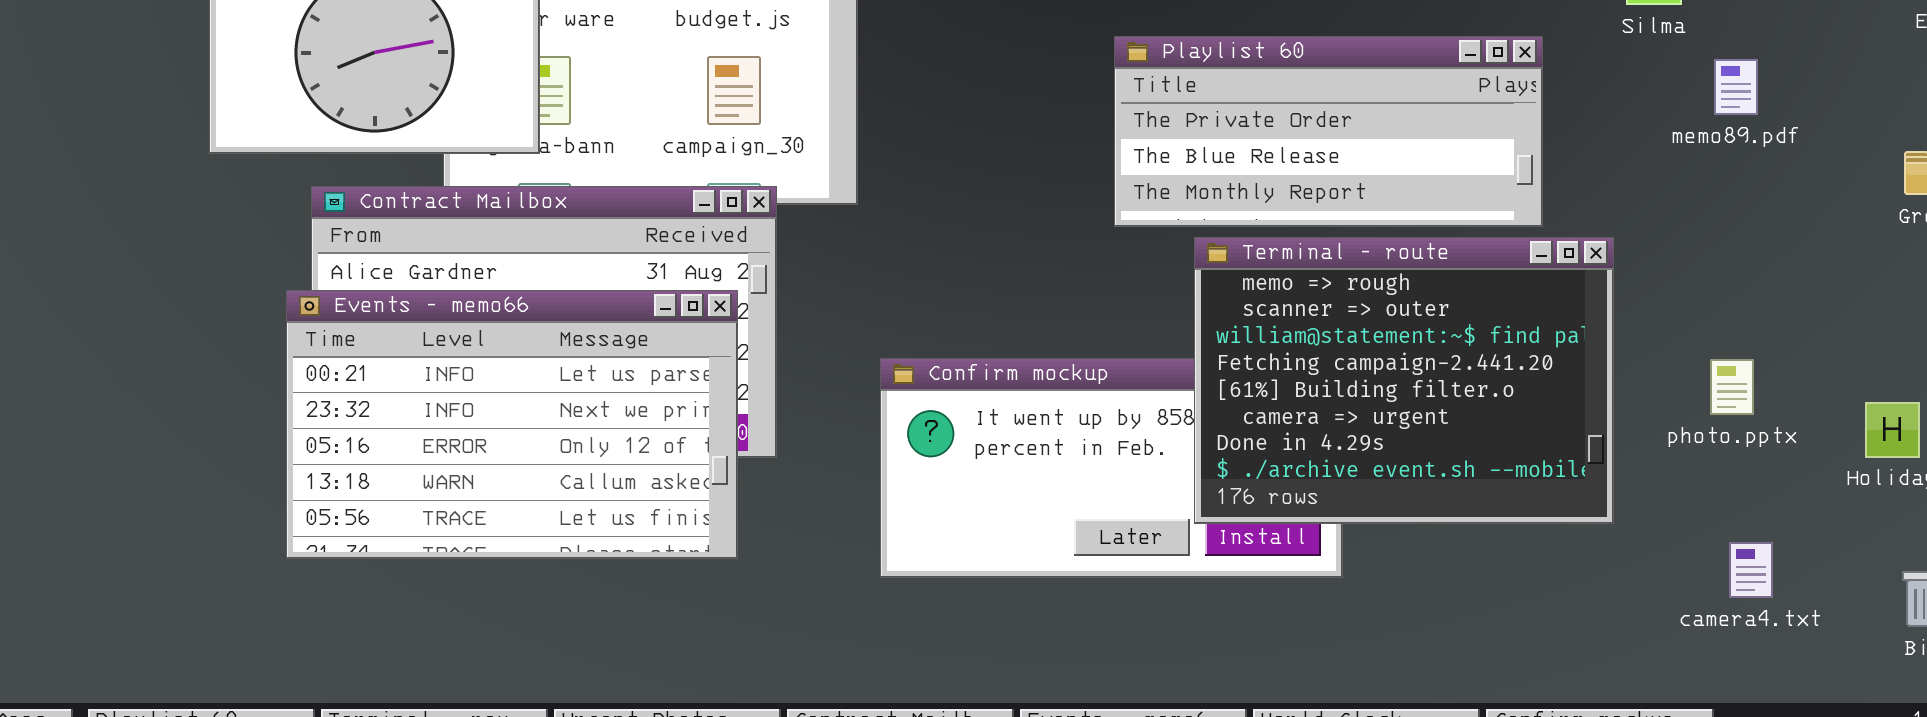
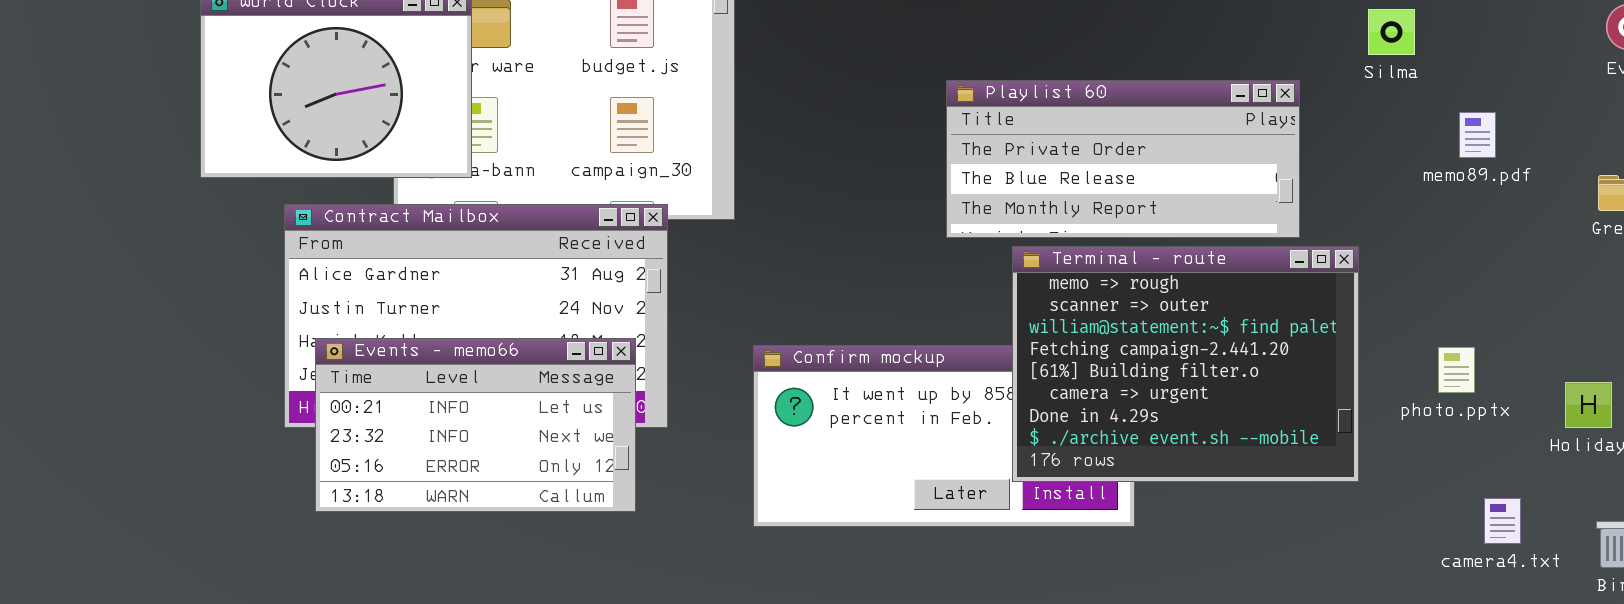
memo89.pdf: [1714,59,1758,115] -> [1459,112,1496,158], moved
Events - memo66: [286,290,738,559] -> [315,338,636,512], resized
camera4.txt: [1729,542,1773,598] -> [1484,498,1521,544], moved

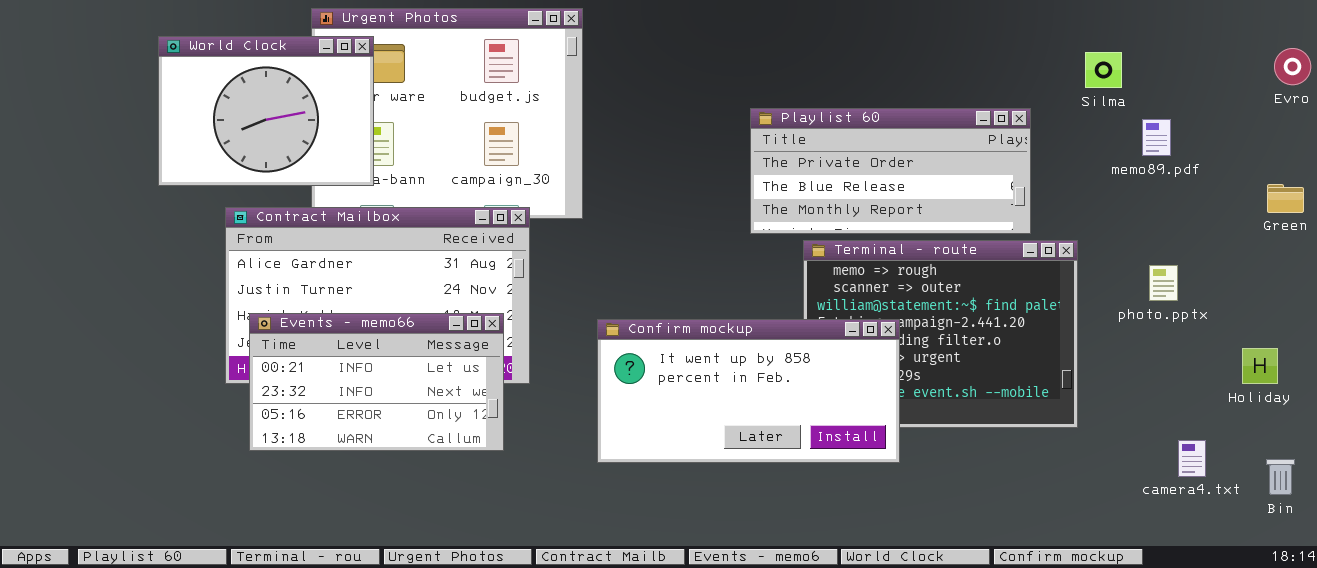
memo89.pdf: [1459,112,1496,158] -> [1142,119,1171,156], moved
Confirm mockup: [753,345,1135,527] -> [597,319,900,463], raised
photo.pptx: [1438,347,1475,393] -> [1149,265,1178,301], moved

